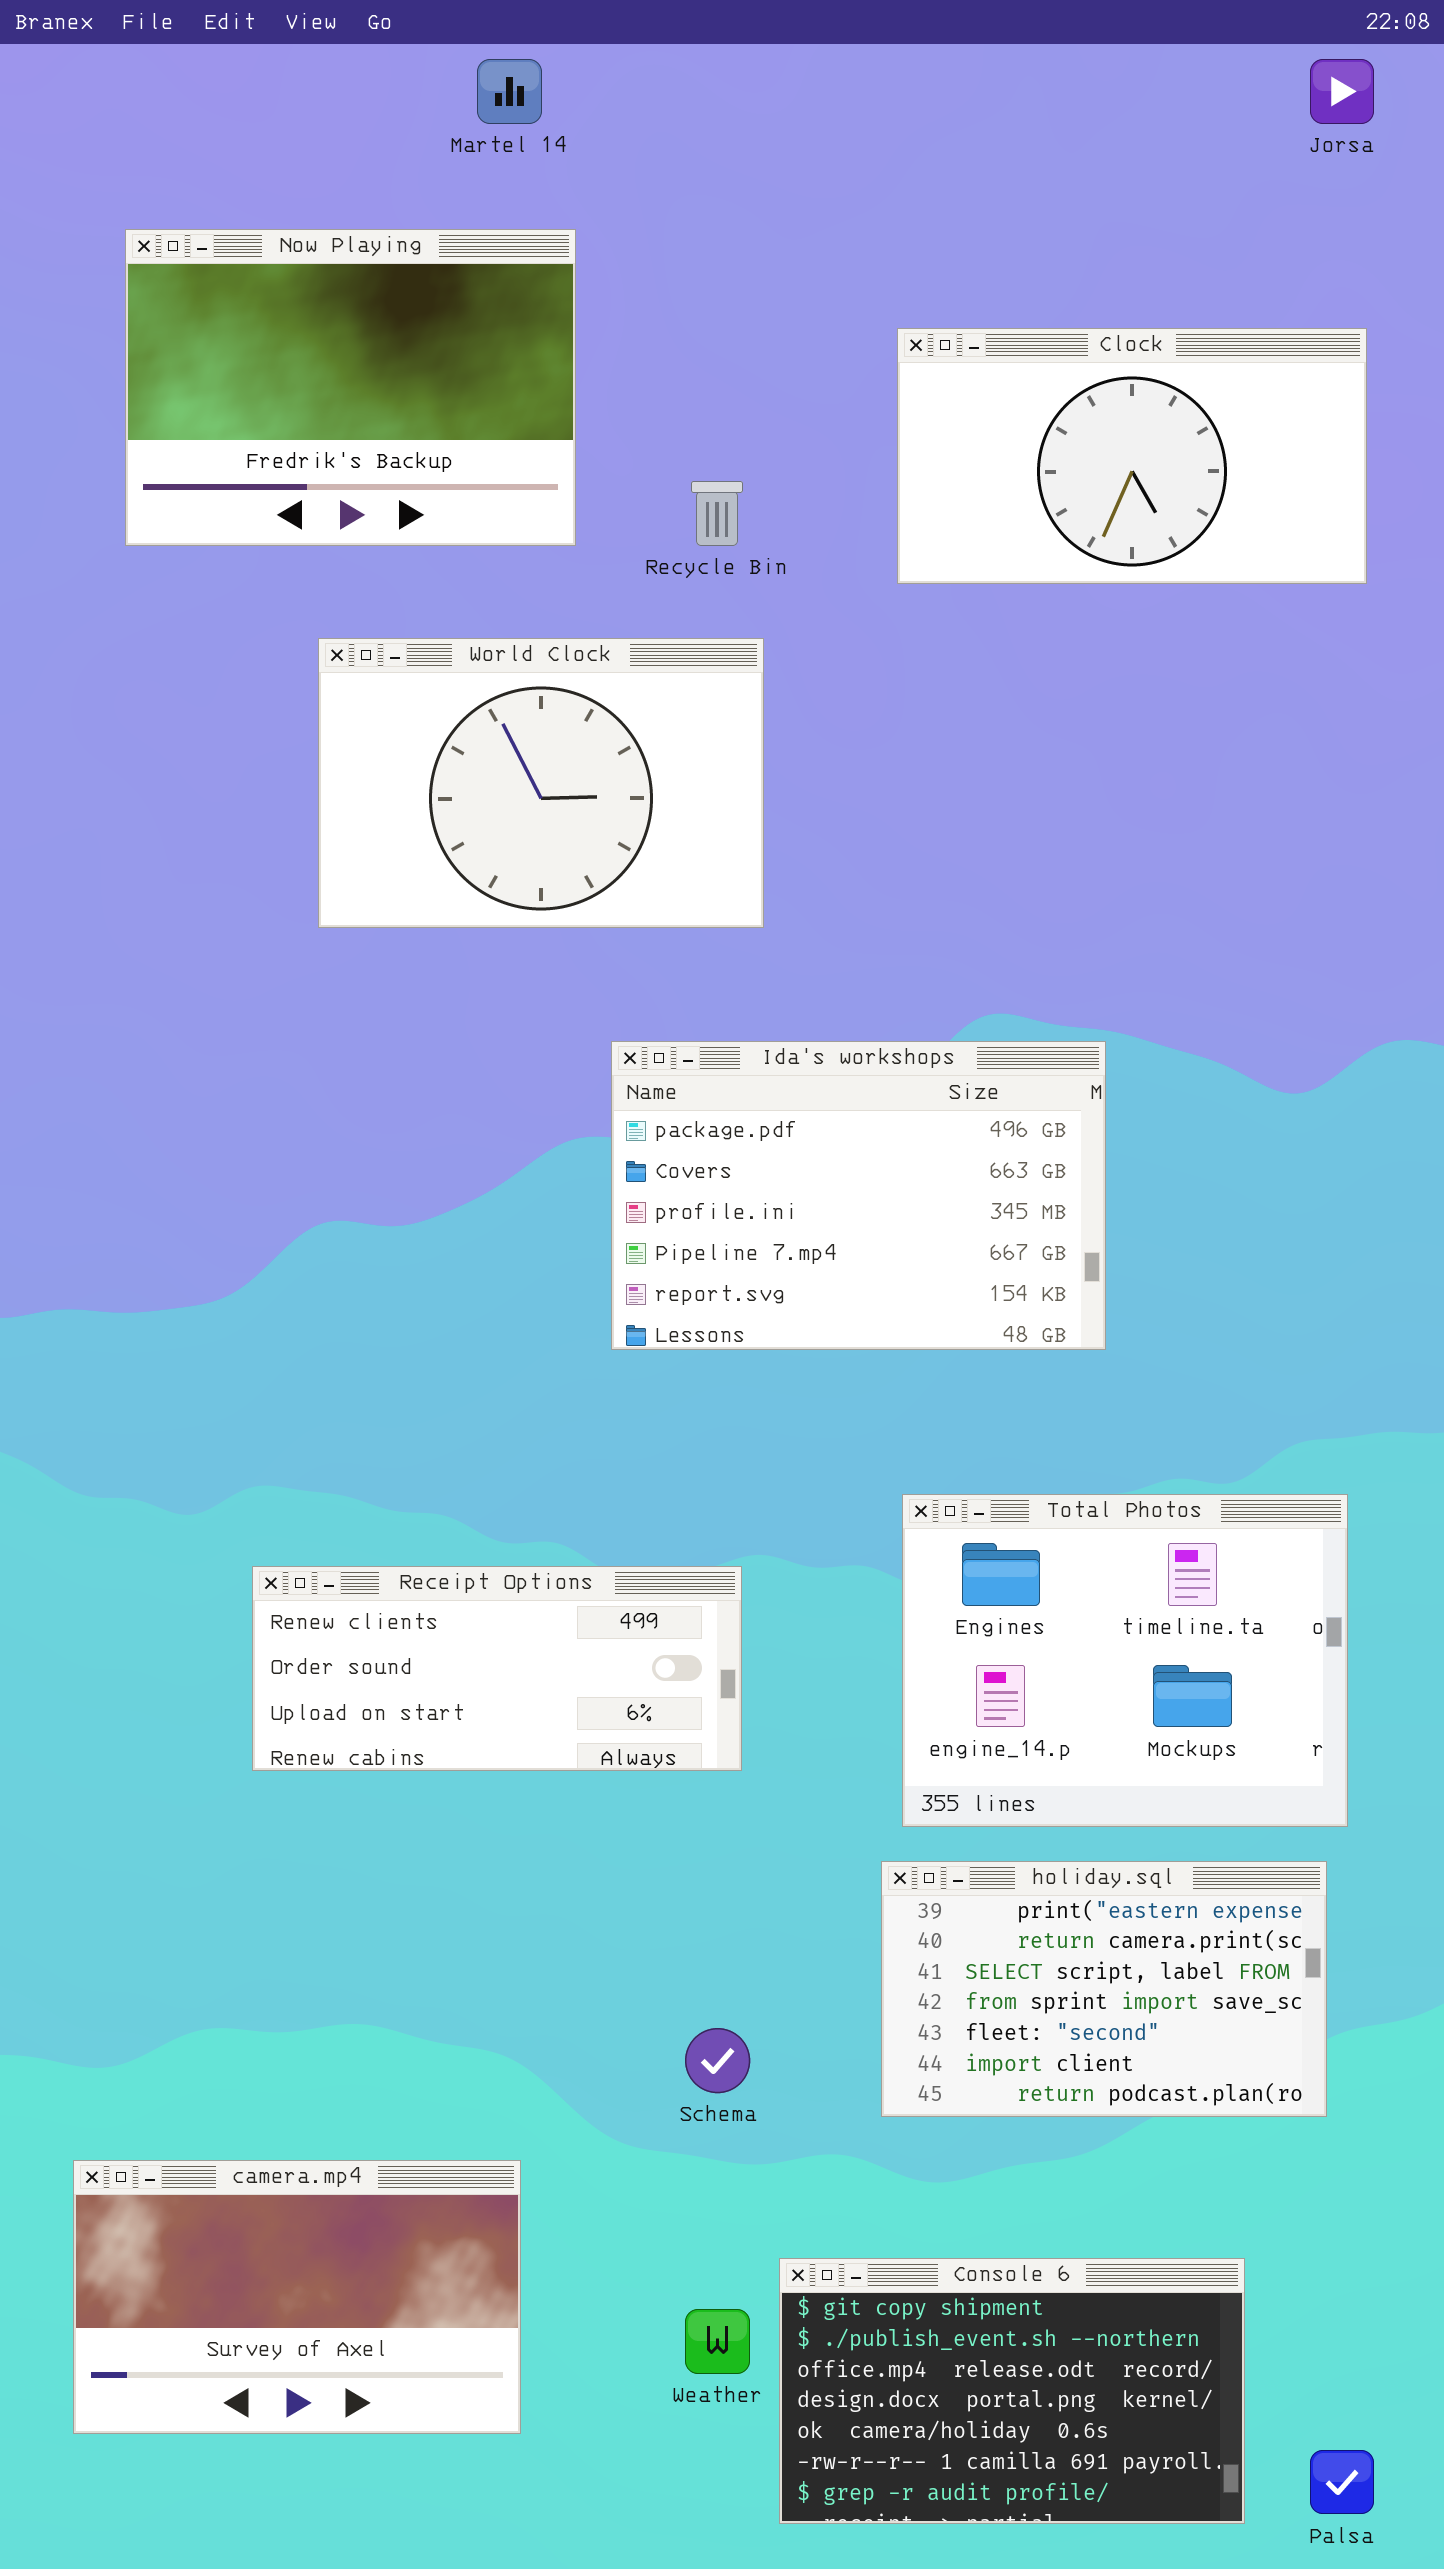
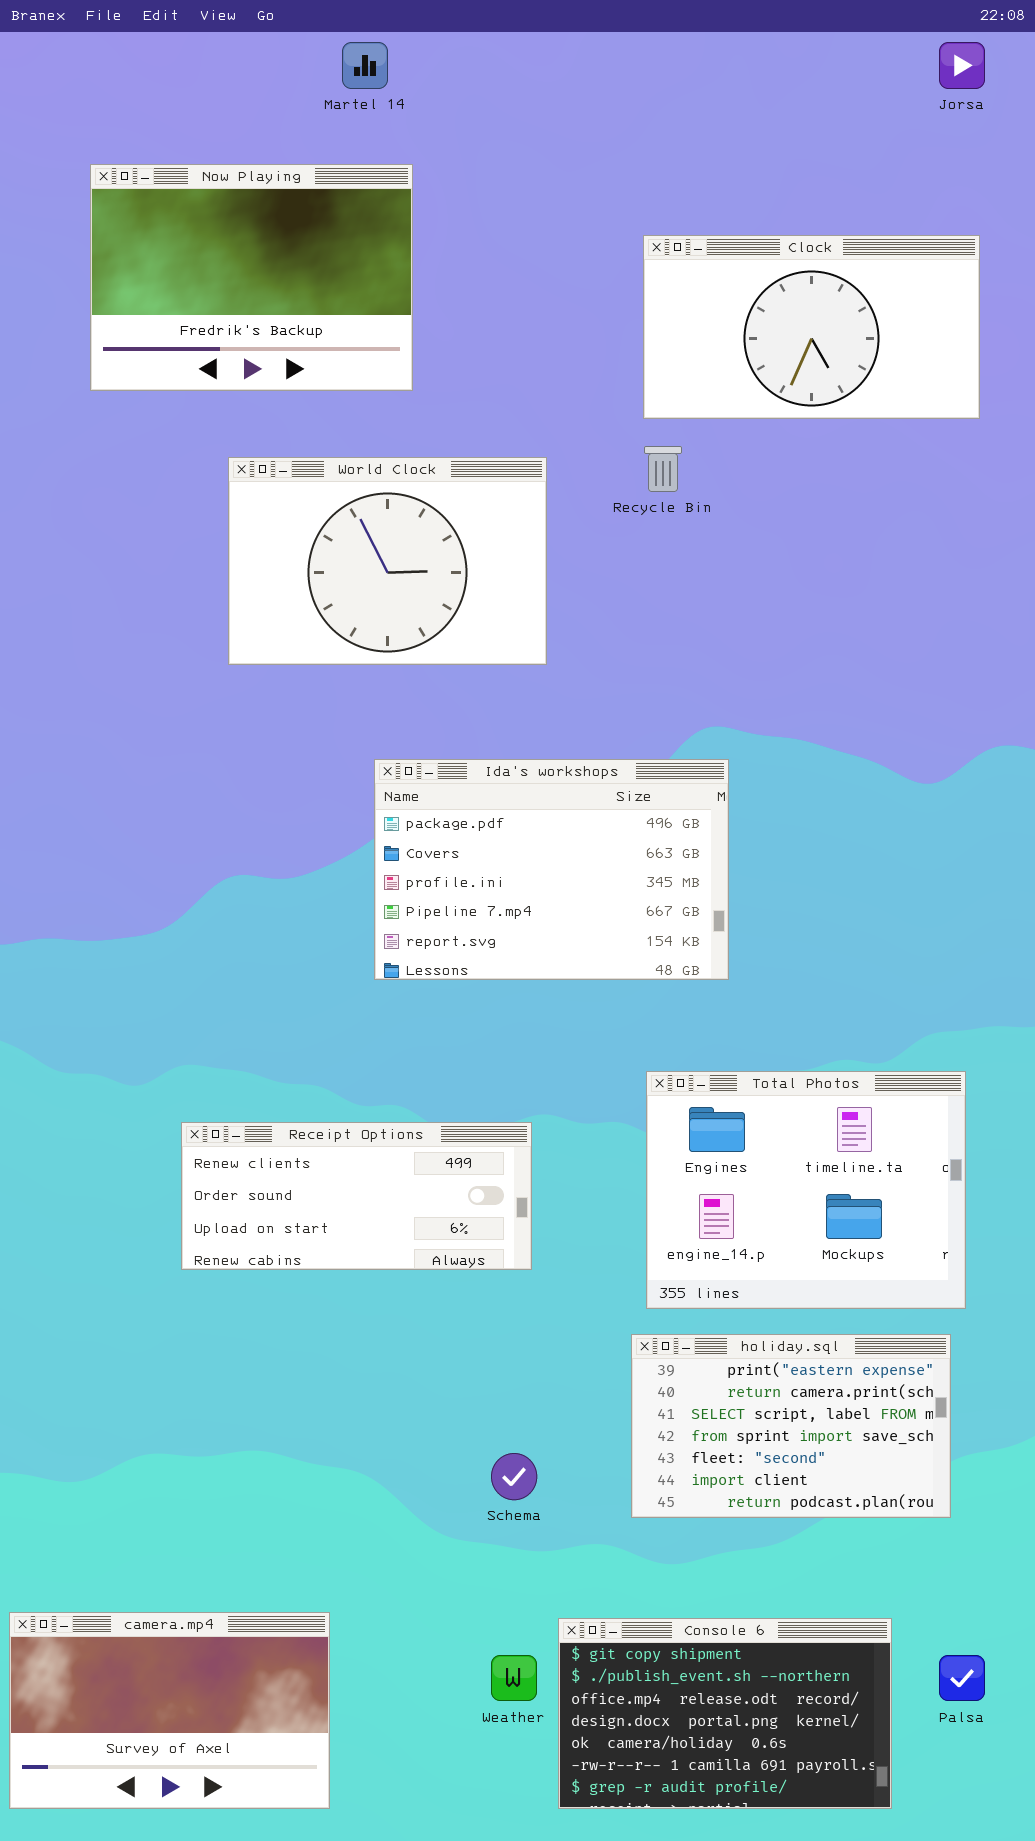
Recycle Bin: [691,481,743,546] -> [644,446,682,492], moved
Ida's workshops: [611,1041,1106,1350] -> [374,759,729,980], moved
camera.mp4: [73,2160,521,2434] -> [9,1612,330,1809], moved
Palsa: [1310,2450,1374,2514] -> [939,1655,985,1701], moved

